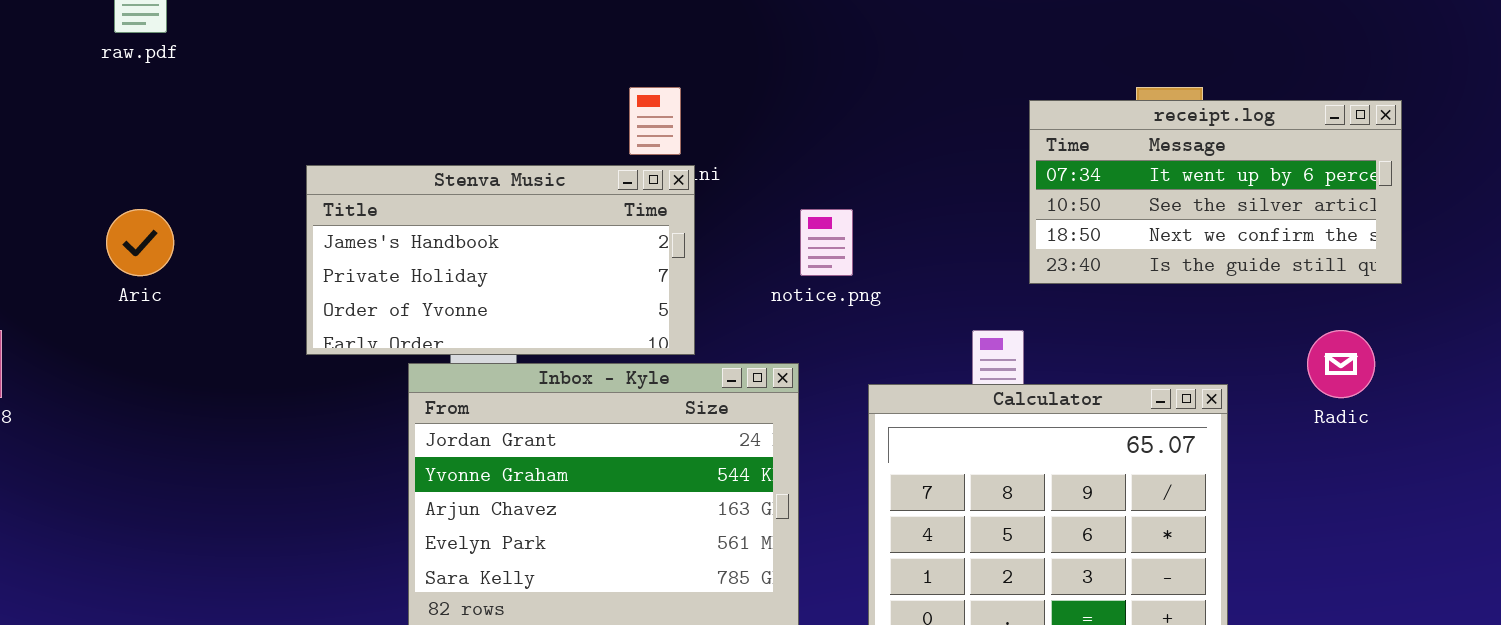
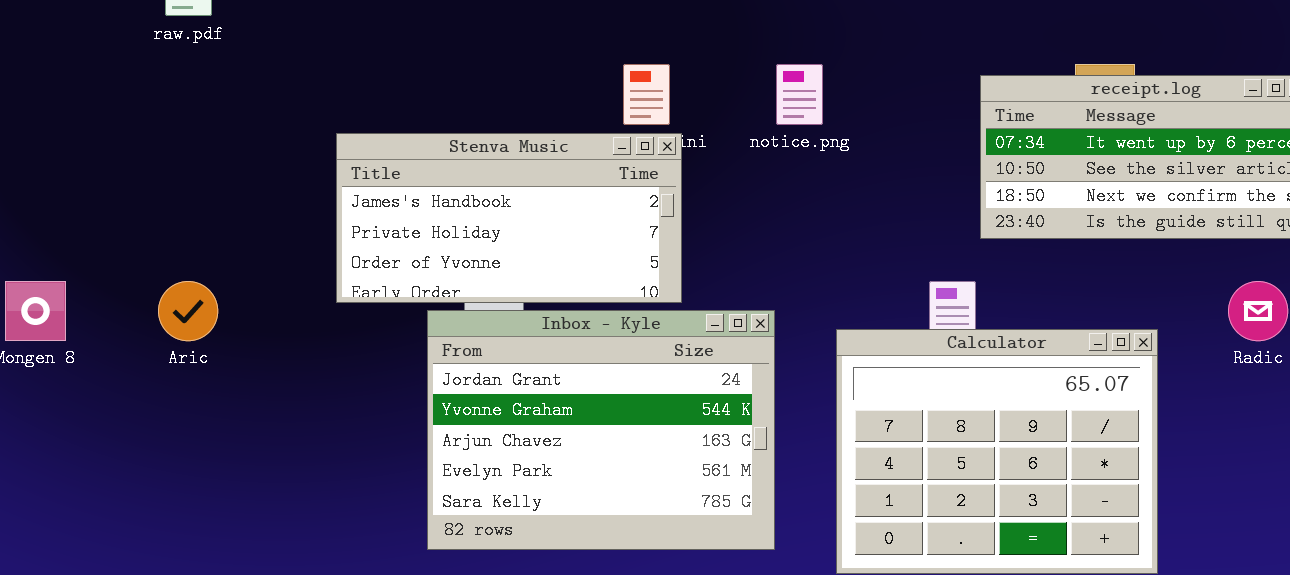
Aric: [106,209,174,276] -> [158,281,218,341], moved
notice.png: [800,209,853,276] -> [776,64,823,125], moved

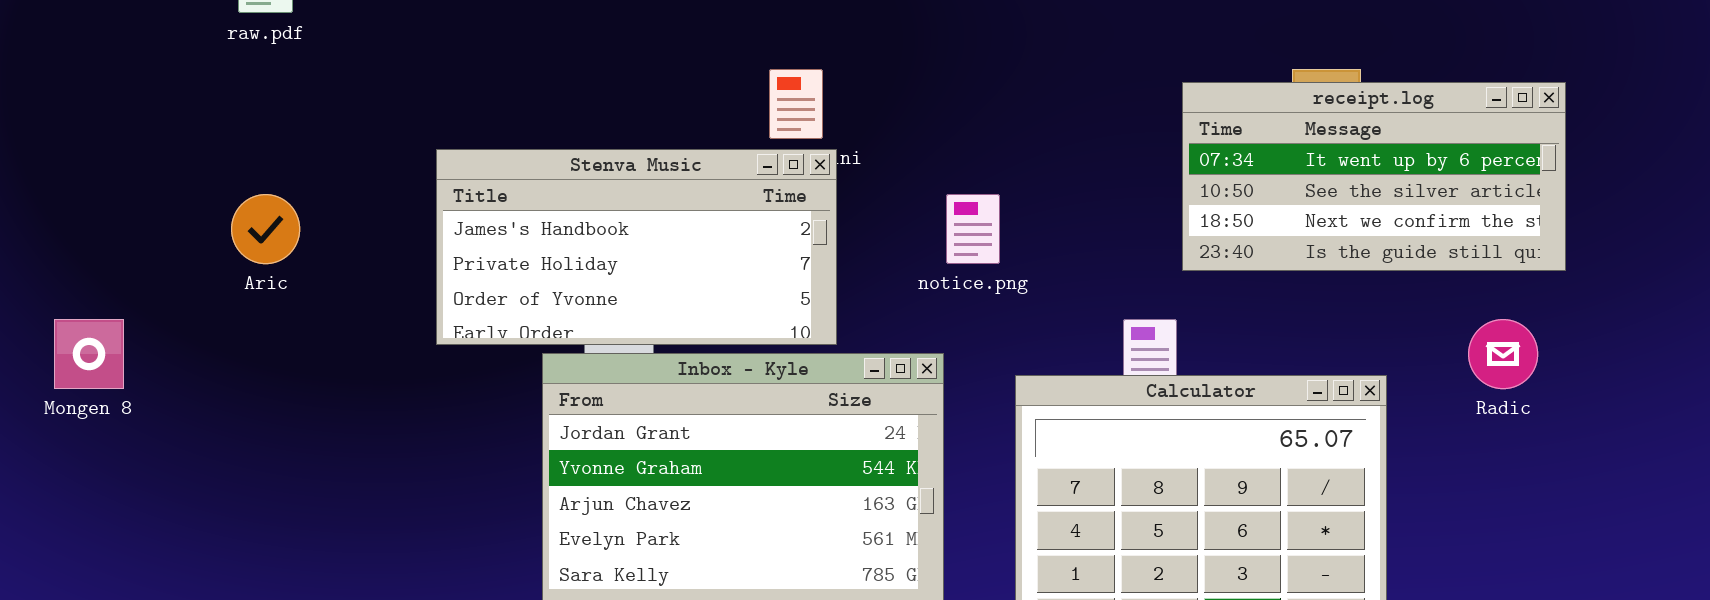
notice.png: [776,64,823,125] -> [946,194,1000,264], moved
Aric: [158,281,218,341] -> [231,194,300,264], moved

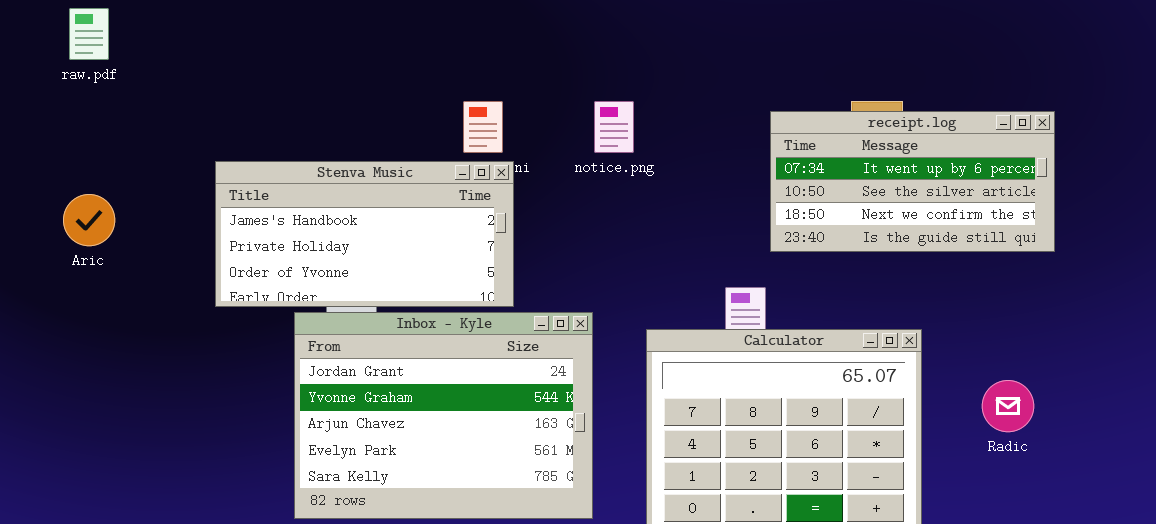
notice.png: [946,194,1000,264] -> [594,101,634,153], moved
Radic: [1468,319,1538,389] -> [982,380,1034,432], moved

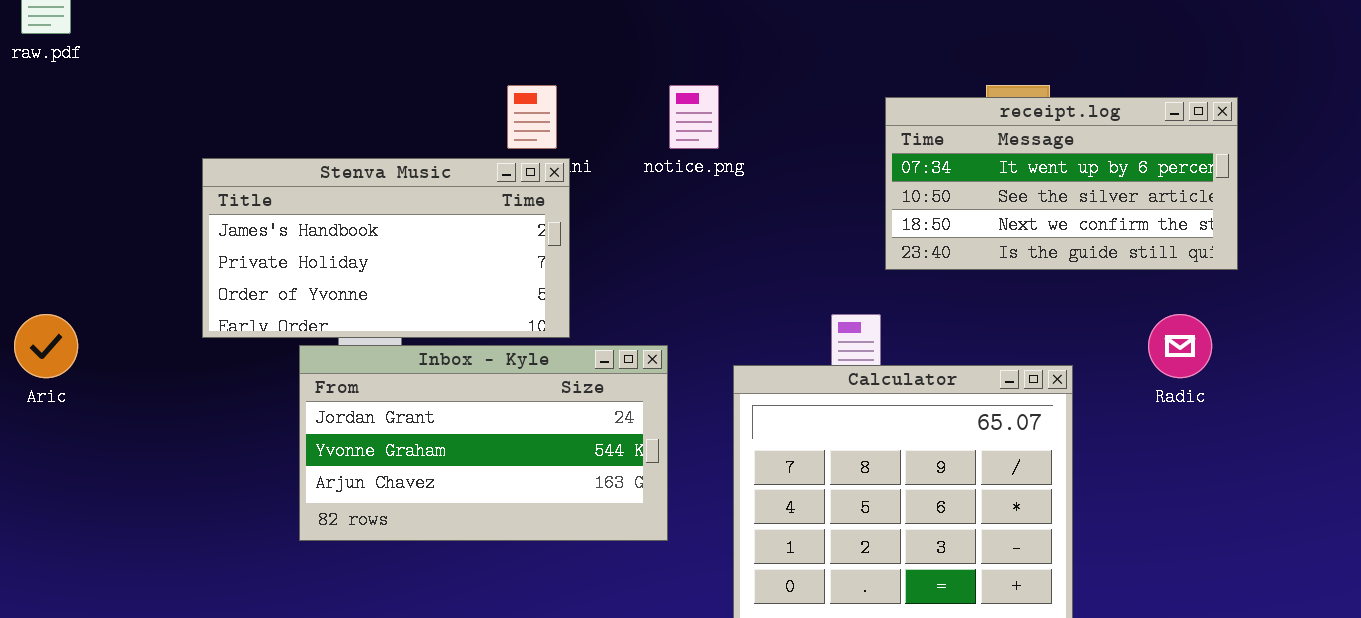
Aric: [63,194,115,246] -> [14,314,78,378], moved
Inbox - Kyle: [294,312,593,519] -> [299,345,668,541], resized
Radic: [982,380,1034,432] -> [1148,314,1212,378], moved

